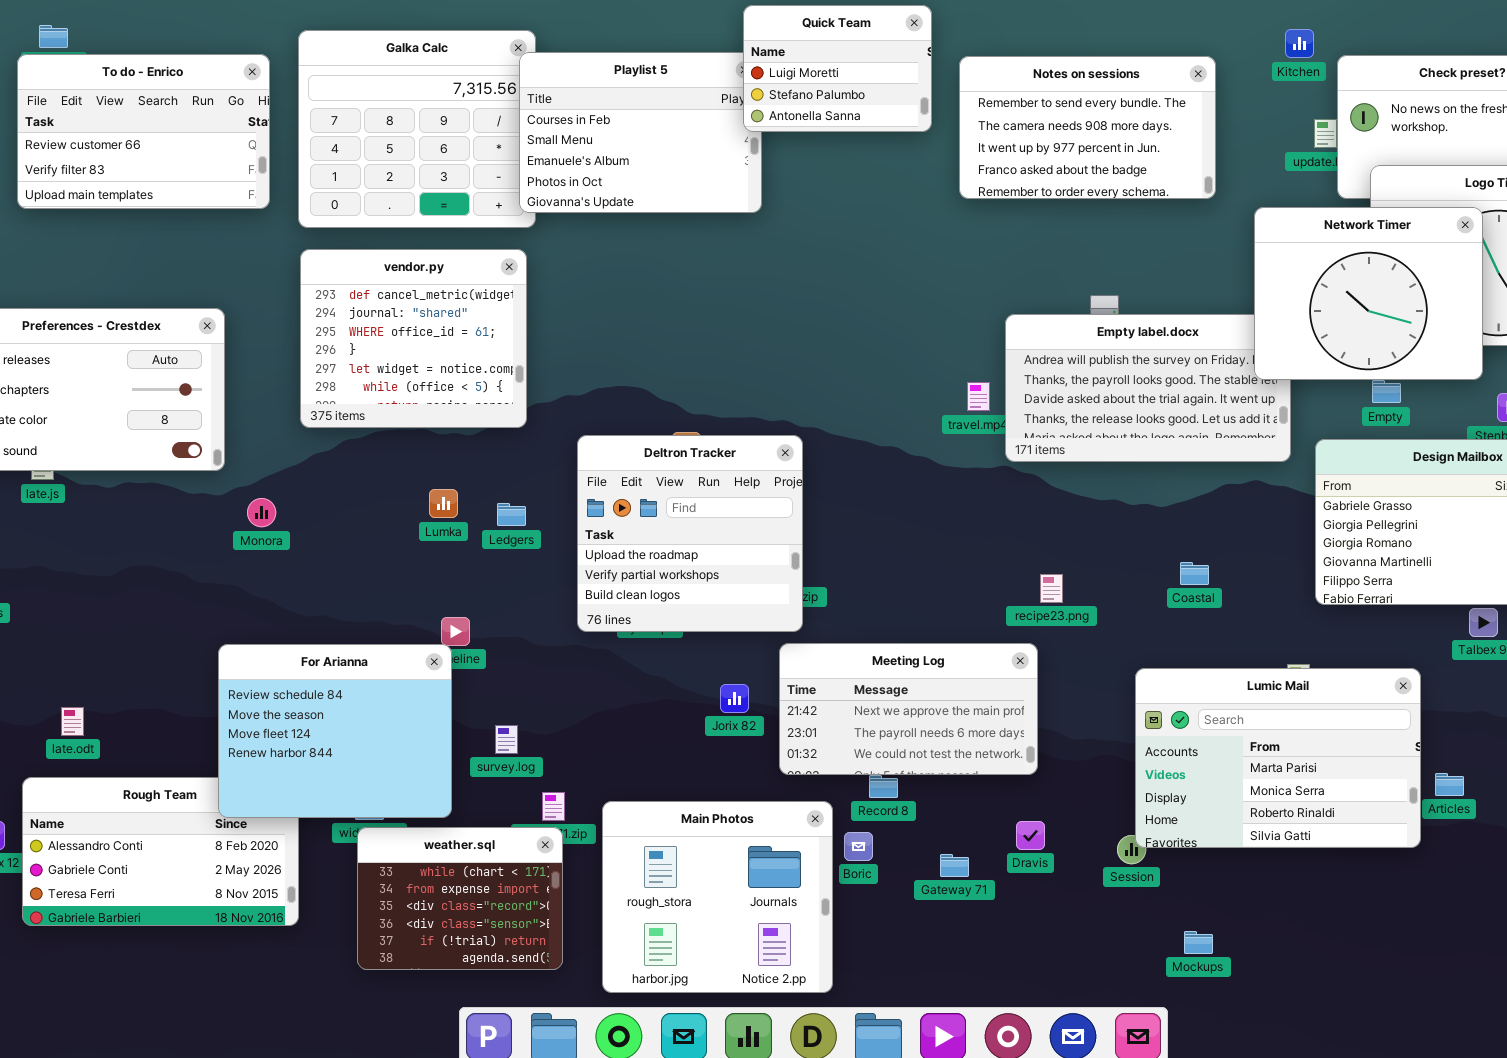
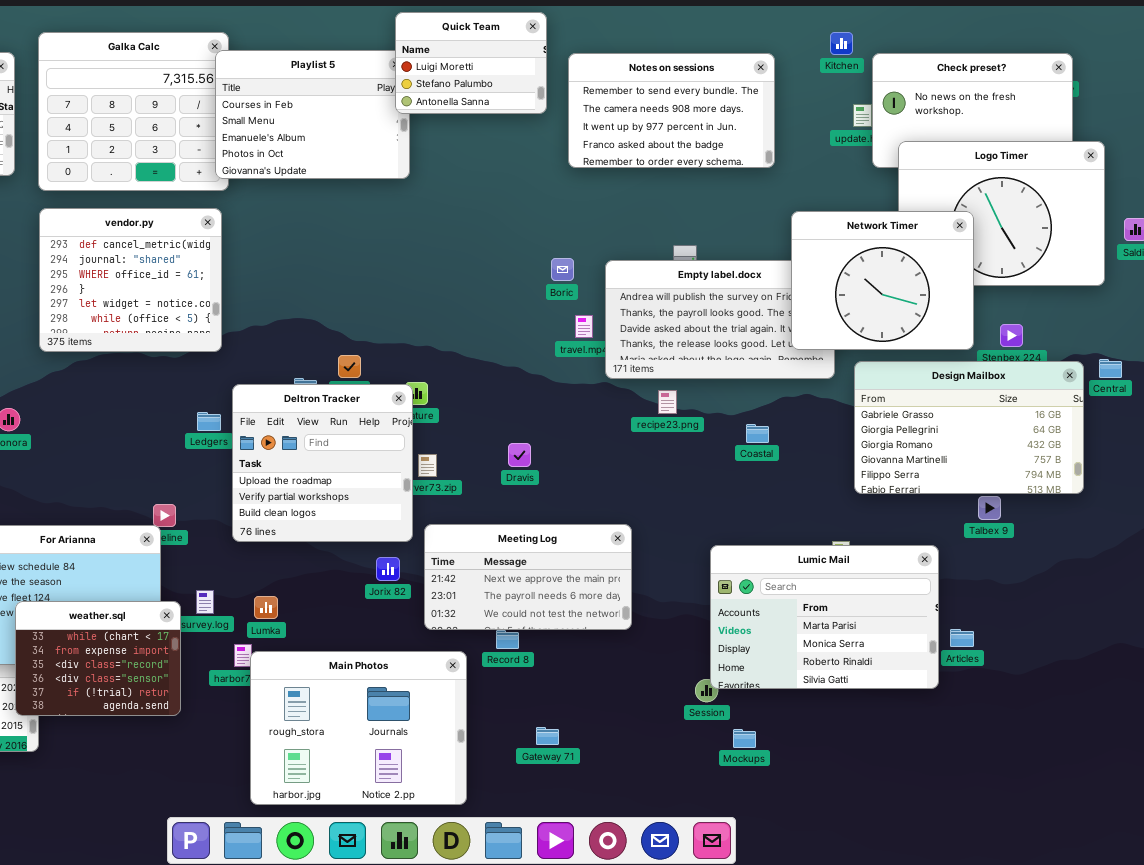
Network Timer: [1254,207,1483,380] -> [791,211,974,350], moved
Deltron Tracker: [577,435,803,632] -> [232,384,413,542], moved
Lumka: [429,489,458,518] -> [254,596,278,619], moved
Coastal: [1180,562,1209,585] -> [746,424,769,443], moved
recipe23.png: [1040,574,1063,603] -> [658,390,677,414], moved
Main Photos: [602,801,833,993] -> [250,651,467,805], resized
Dravis: [1016,821,1045,850] -> [508,443,531,467], moved
weather.sql: [357,827,563,970] -> [15,601,181,716], moved
Boric: [844,832,873,861] -> [551,258,574,281], moved
Gateway 71: [940,854,969,877] -> [536,727,559,745], moved
Mockups: [1184,931,1213,954] -> [733,729,756,748], moved

